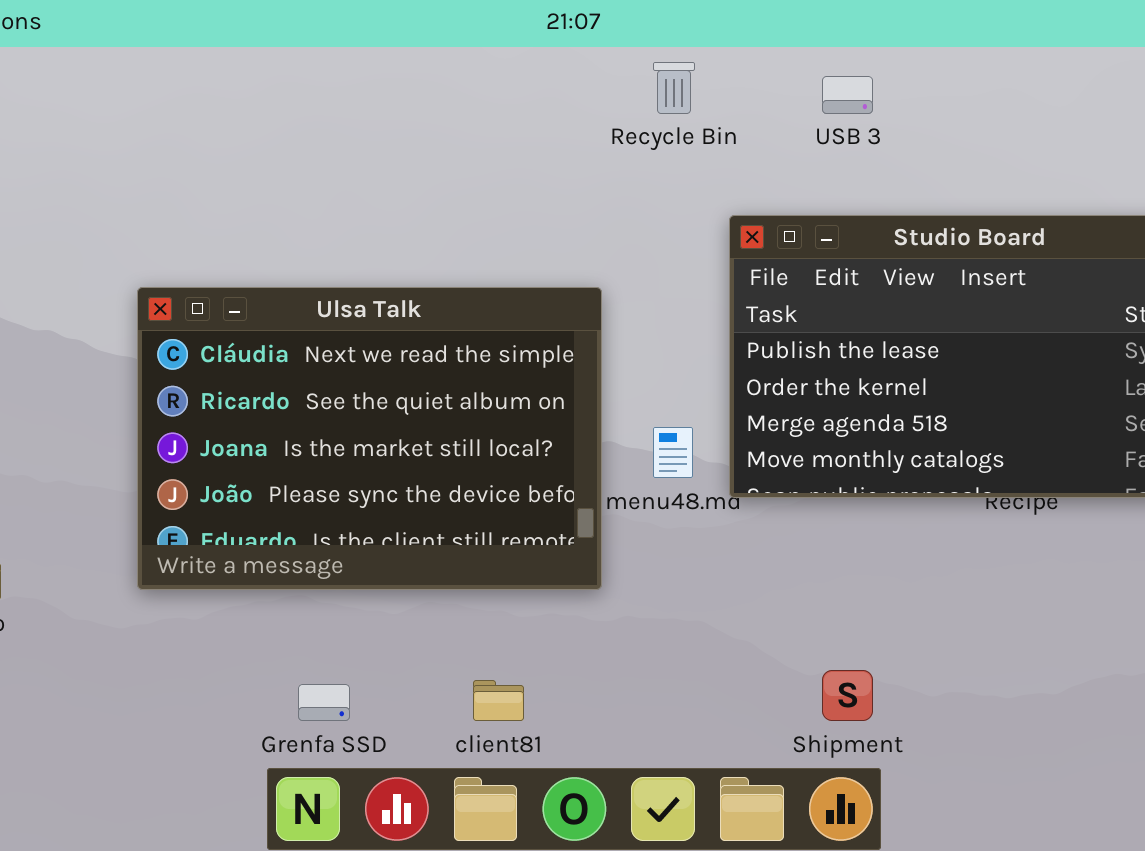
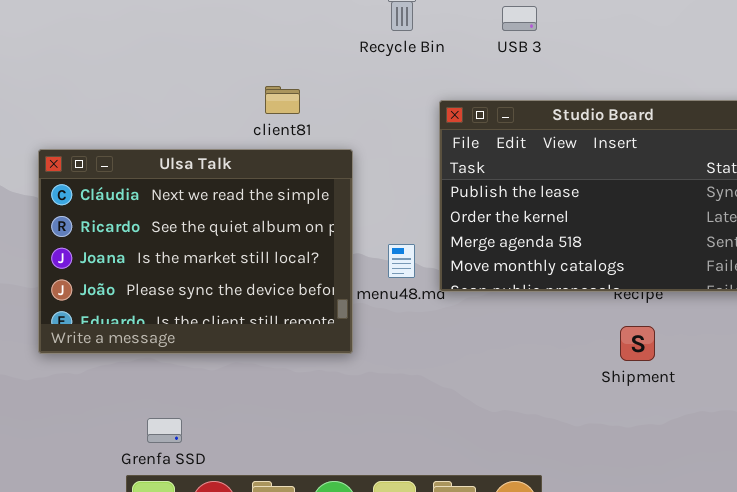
Shipment: [822,670,873,721] -> [620,326,655,361], moved
client81: [473,680,524,721] -> [265,86,300,114], moved

